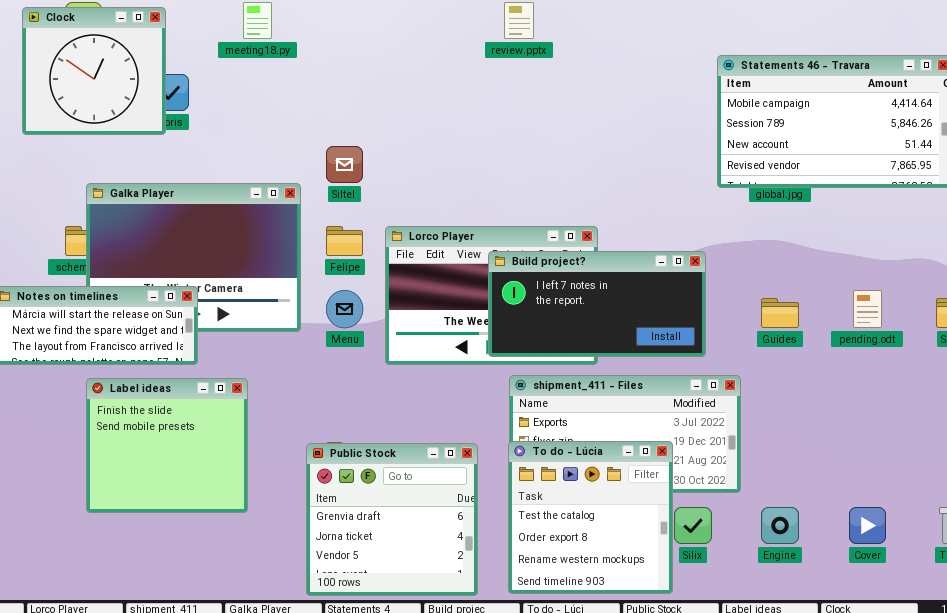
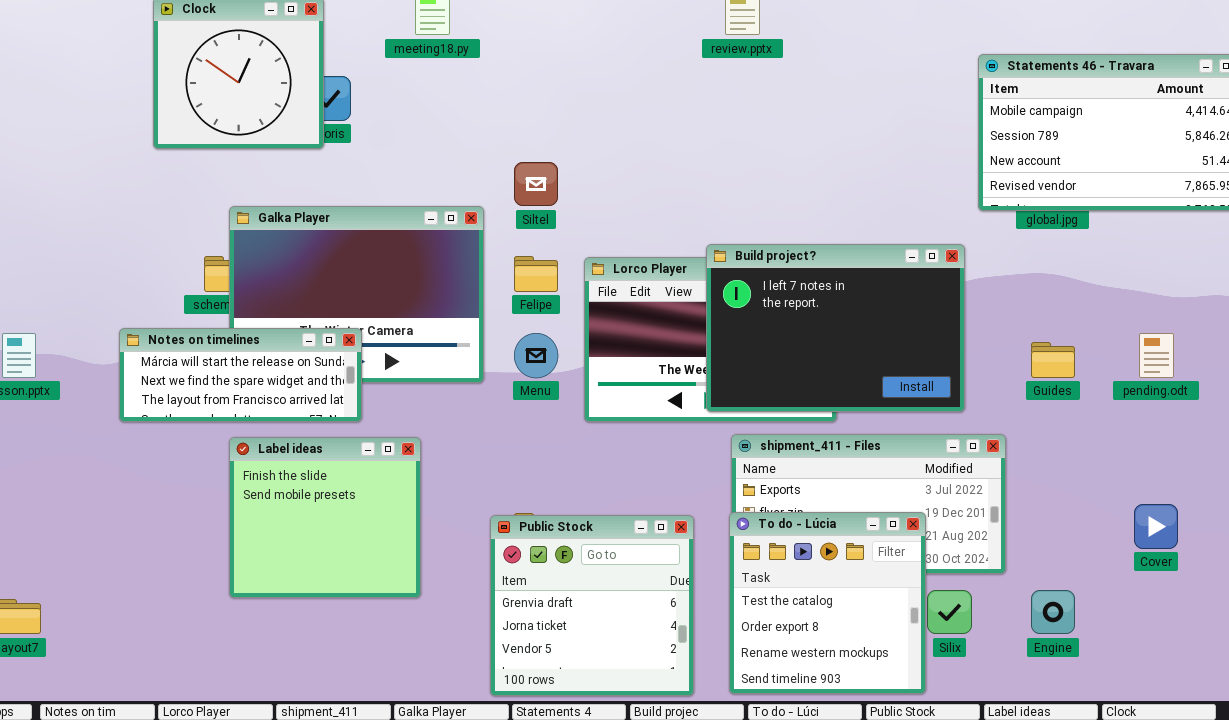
Build project?: [488,251,706,357] -> [706,244,965,412], resized
Cover: [849,507,886,544] -> [1134,504,1178,549], moved

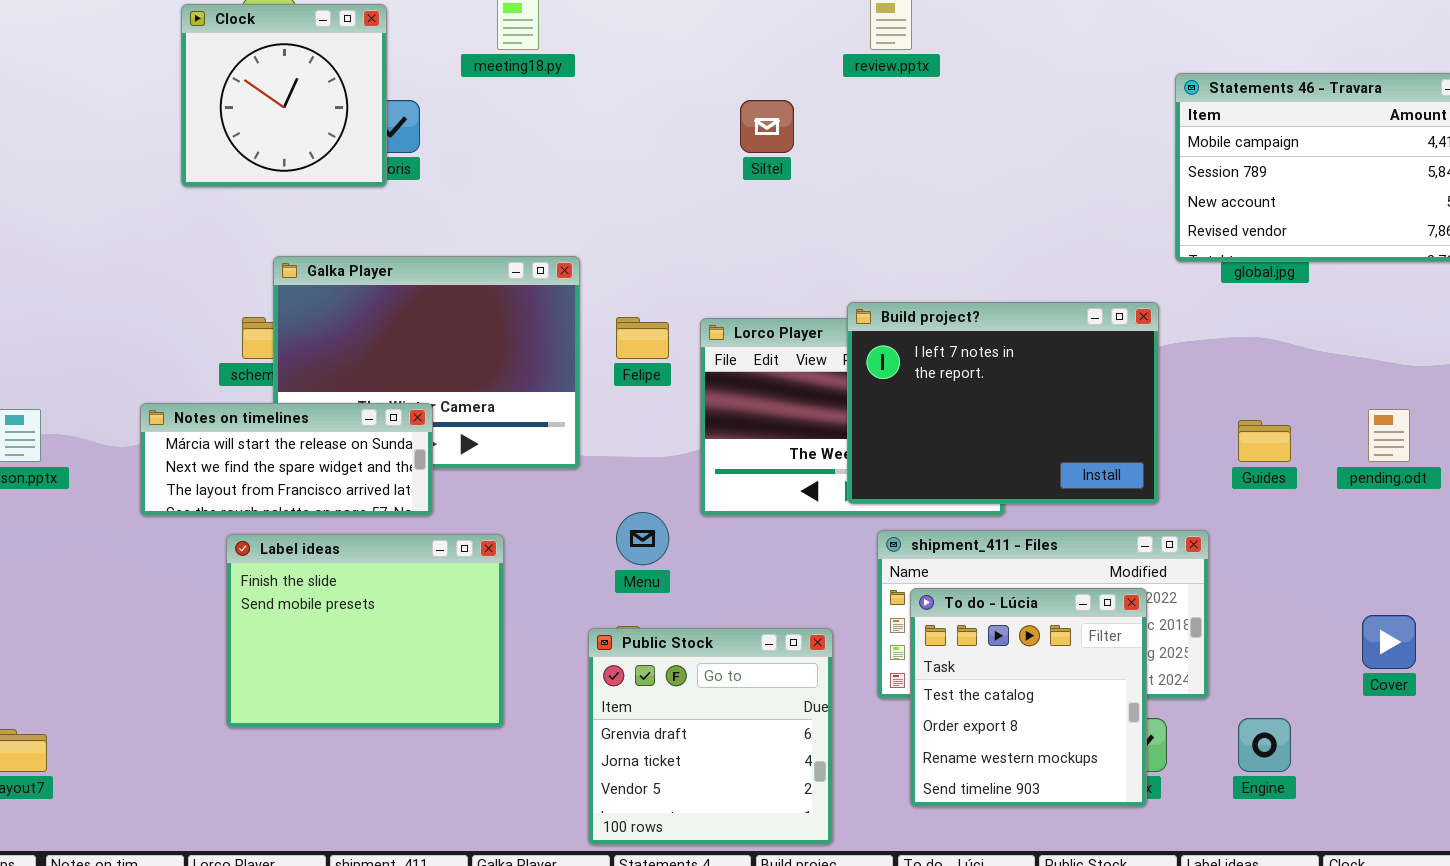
Siltel: [514,162,558,206] -> [740,100,794,153], moved
Menu: [514,333,558,378] -> [616,512,669,565], moved
Label ideas: [229,437,421,598] -> [226,534,504,728], resized
To do - Lúcia: [729,512,926,694] -> [910,588,1147,807], moved

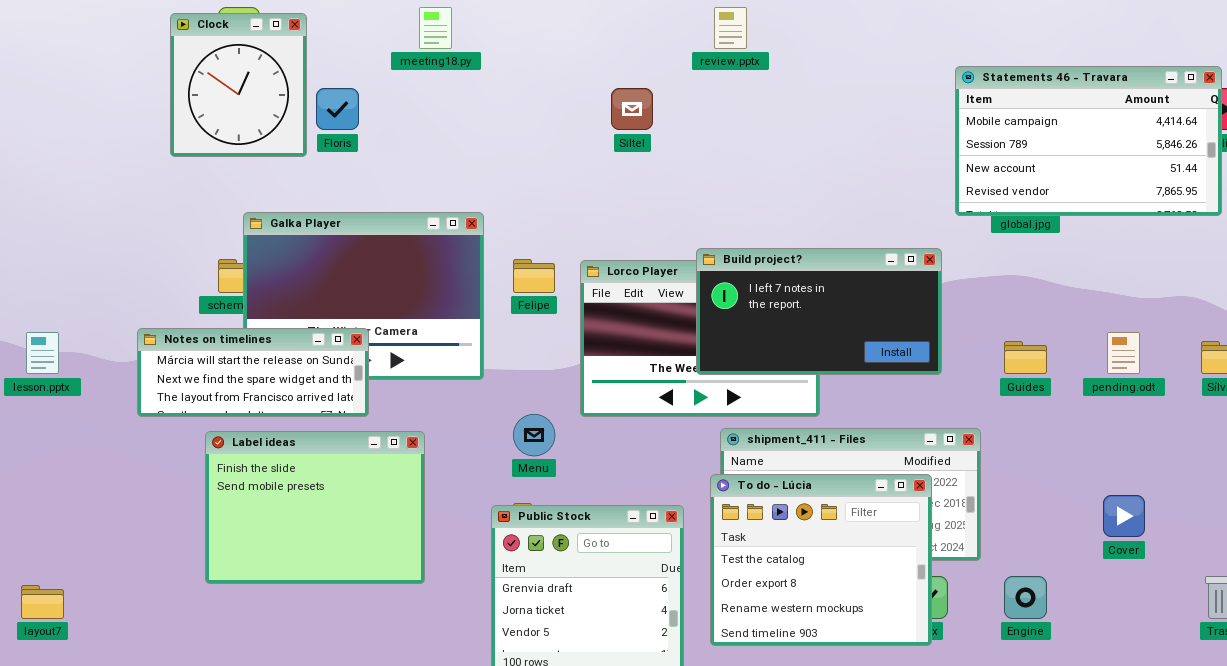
Clock: [181,4,387,187] -> [170,13,307,157], resized
Build project?: [847,302,1159,504] -> [696,248,942,375], resized
To do - Lúcia: [910,588,1147,807] -> [710,474,932,646], resized

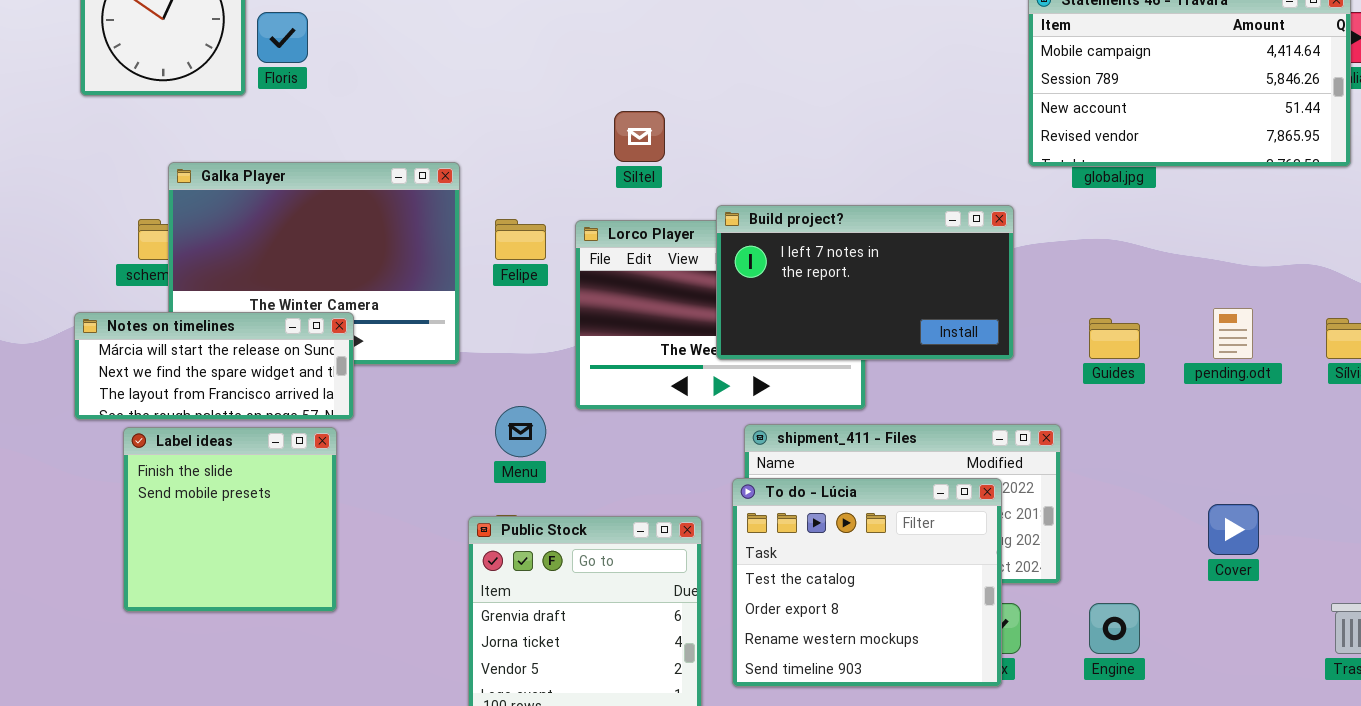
Siltel: [611,88,653,130] -> [614,111,665,162], moved
Notes on timelines: [137,328,369,417] -> [74,312,354,420], moved
Label ideas: [205,431,425,584] -> [123,427,337,612], resized

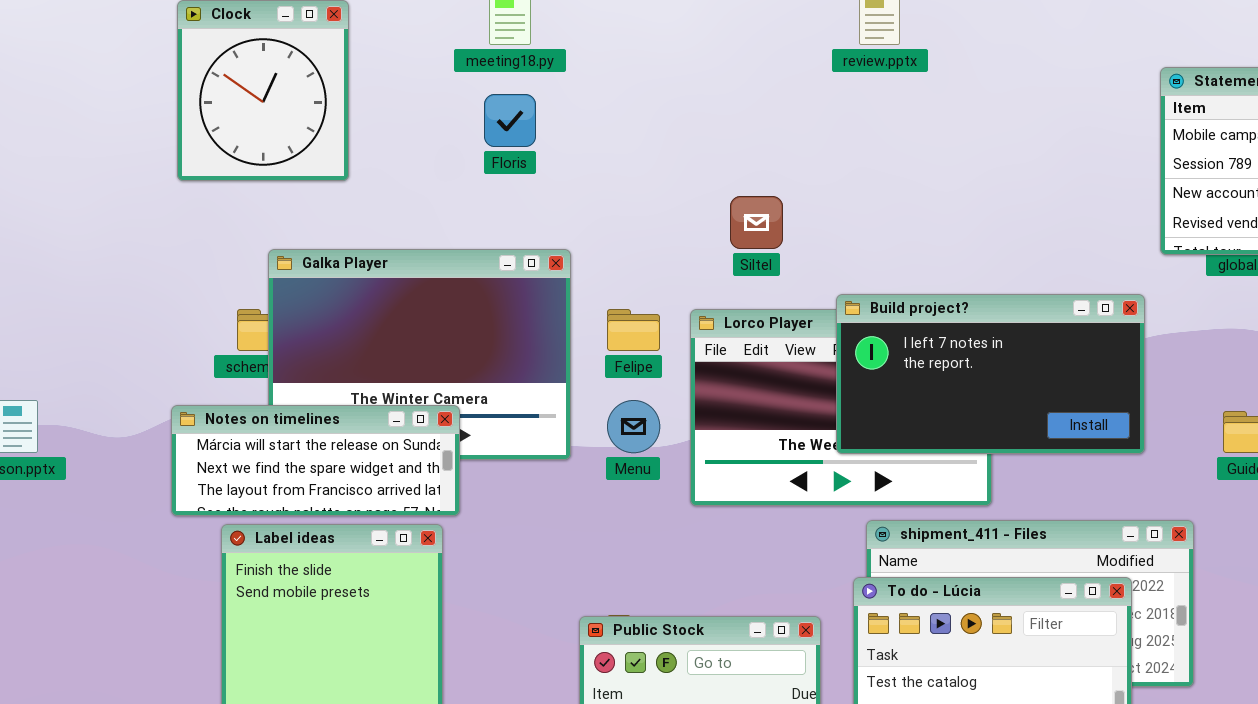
Floris: [257,12,308,63] -> [484,94,536,147], moved
Menu: [495,406,546,457] -> [607,400,660,453], moved

